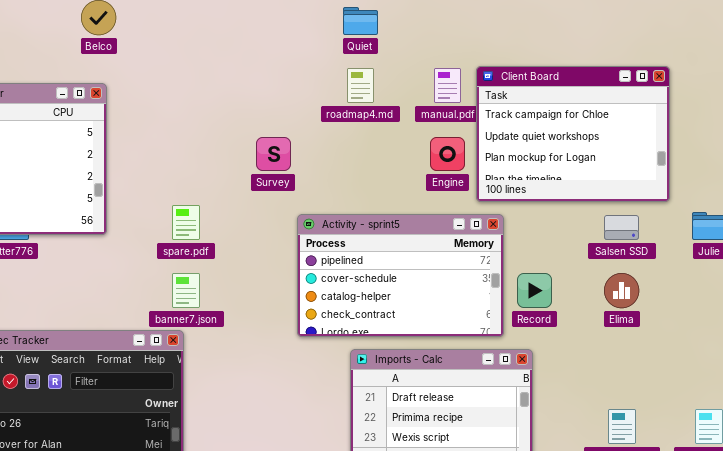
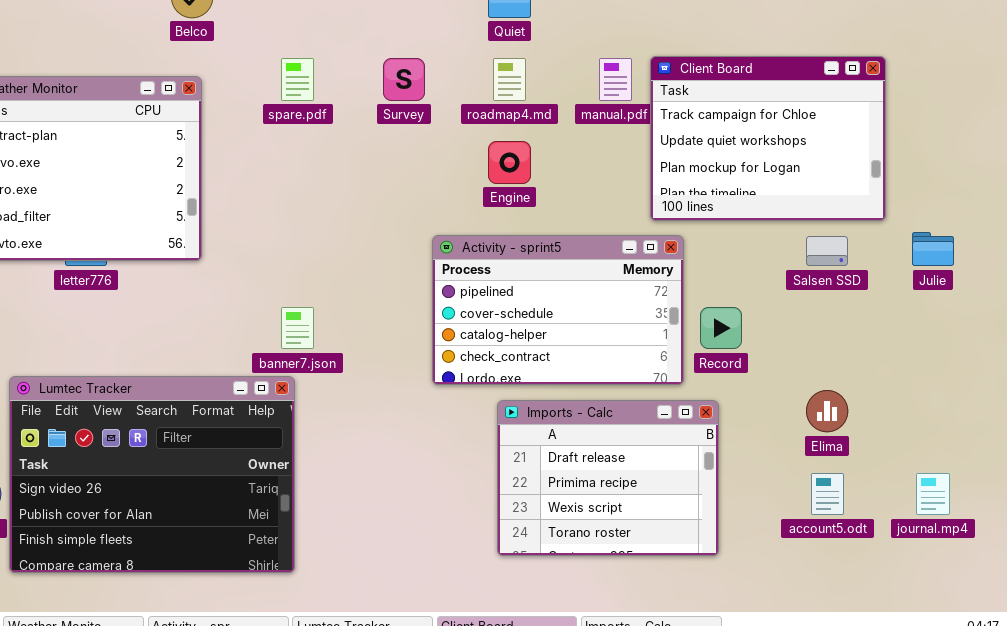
Survey: [256,137,291,171] -> [383,58,425,101], moved
Engine: [430,137,465,171] -> [488,141,531,184], moved
spare.pdf: [172,205,200,240] -> [281,58,314,101], moved
Elima: [604,273,639,308] -> [806,390,848,432], moved

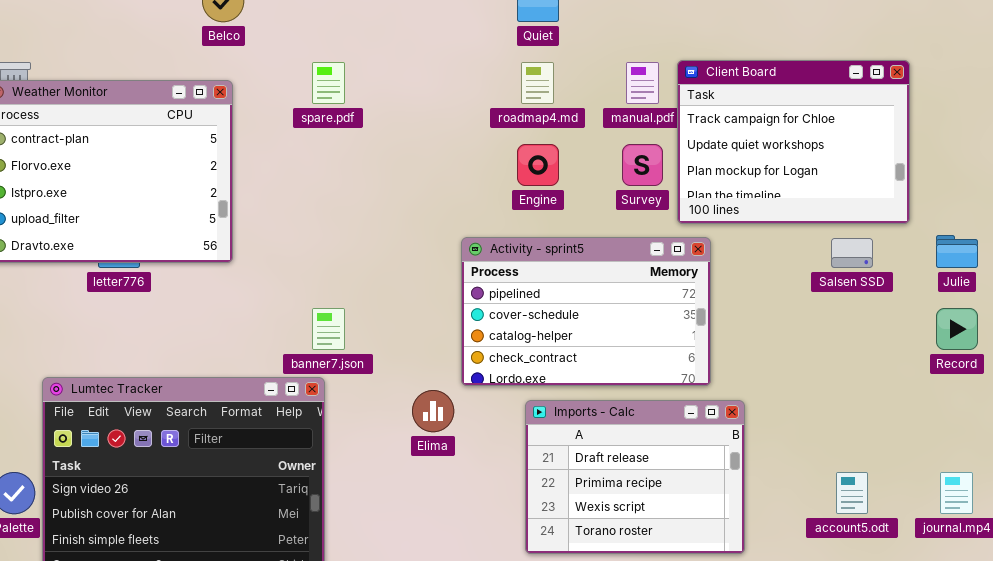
Survey: [383,58,425,101] -> [622,144,663,186], moved
Record: [700,307,742,349] -> [936,308,978,350], moved
Elima: [806,390,848,432] -> [412,390,454,432], moved

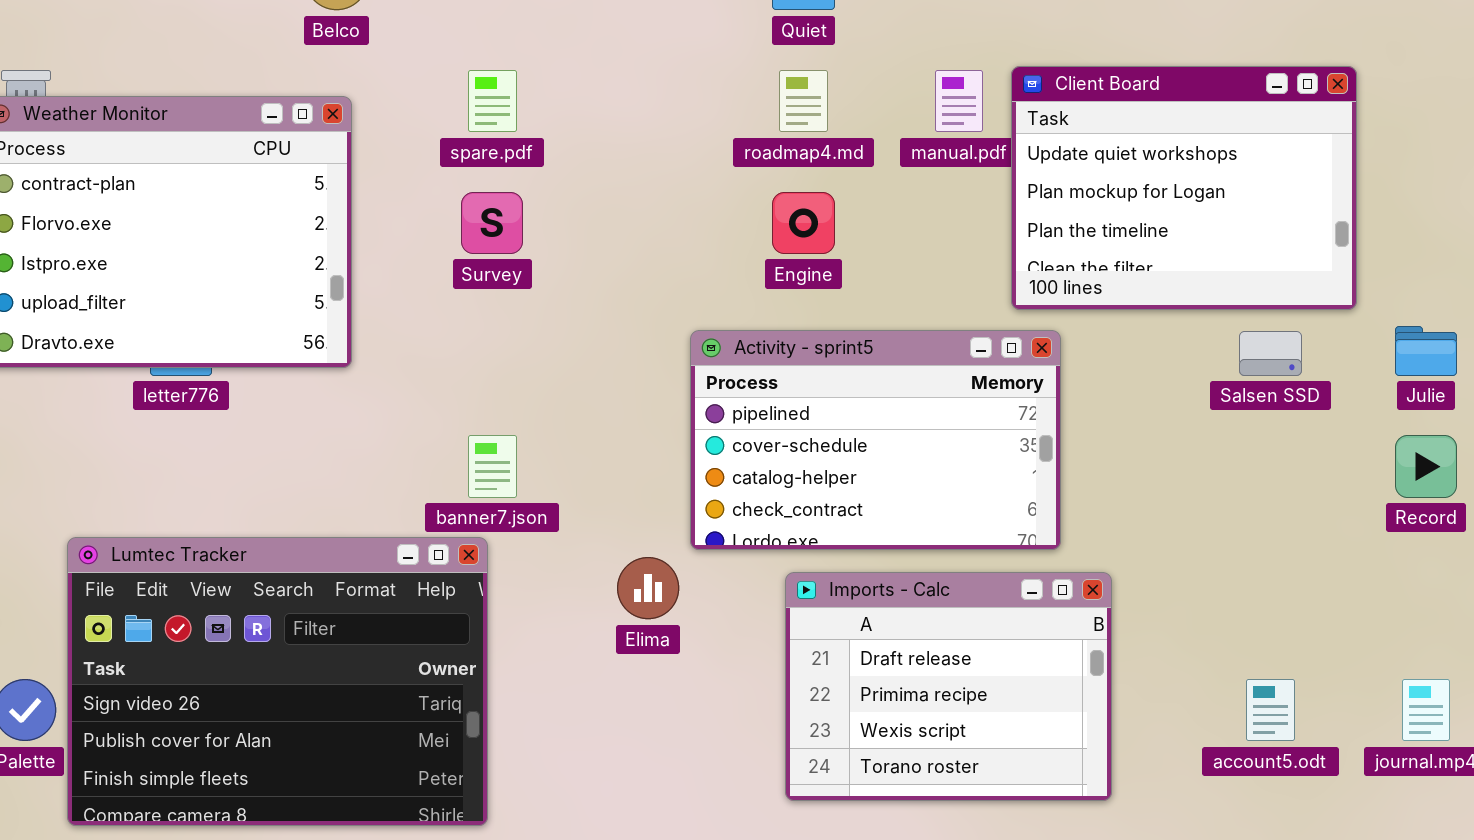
Client Board: [677,60,910,224] -> [1011,66,1357,310], scrolled down 1 row
Survey: [622,144,663,186] -> [461,192,523,254], moved

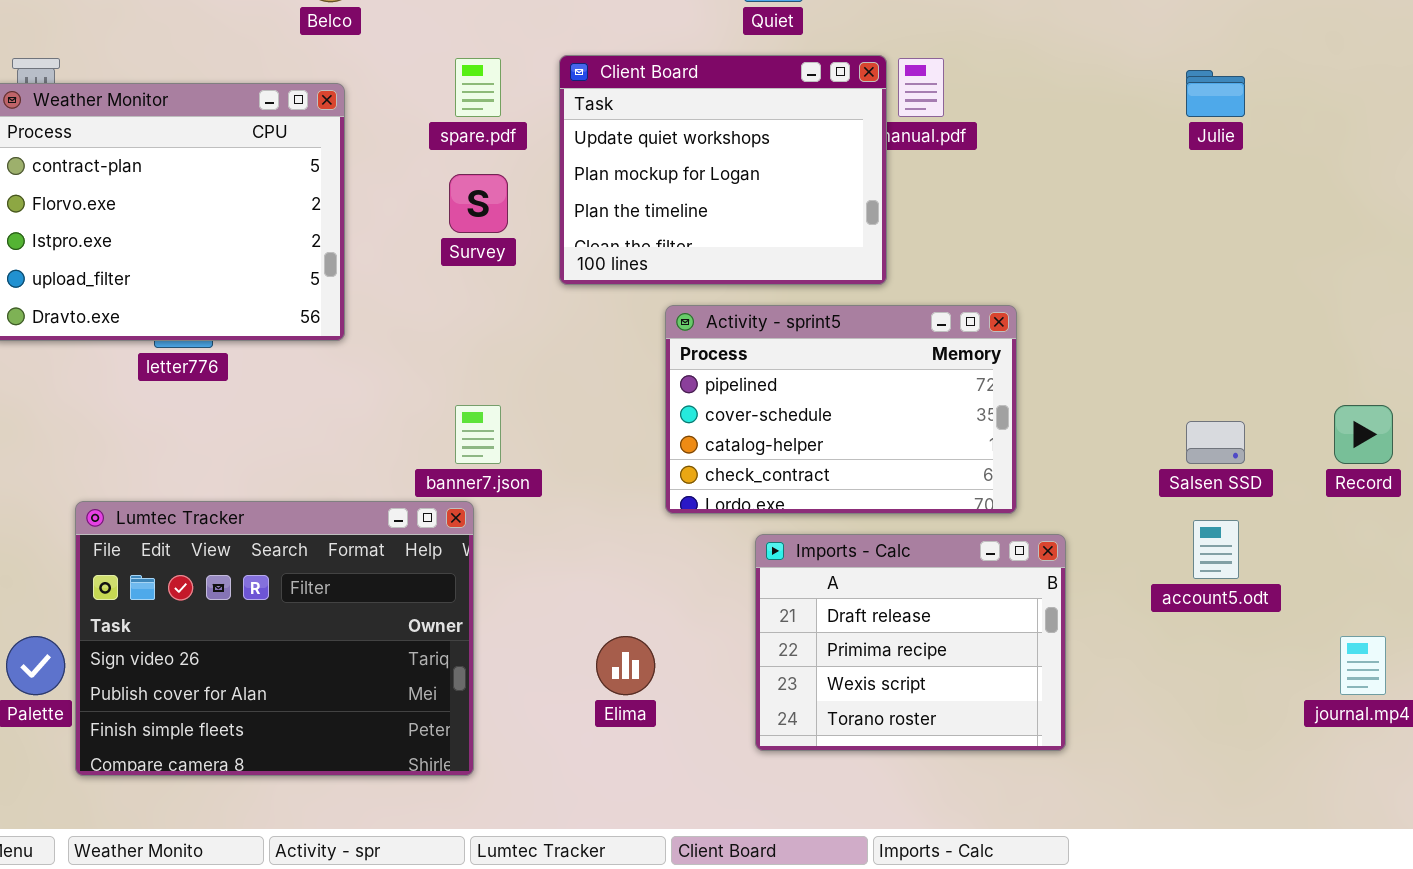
Client Board: [1011,66,1357,310] -> [559,55,887,285], moved
Julie: [1395,326,1457,376] -> [1186,70,1245,117], moved
Salsen SSD: [1239,331,1302,376] -> [1186,421,1245,464], moved
Elima: [617,557,679,619] -> [596,636,655,695], moved
account5.odt: [1246,679,1295,741] -> [1193,520,1239,579], moved

